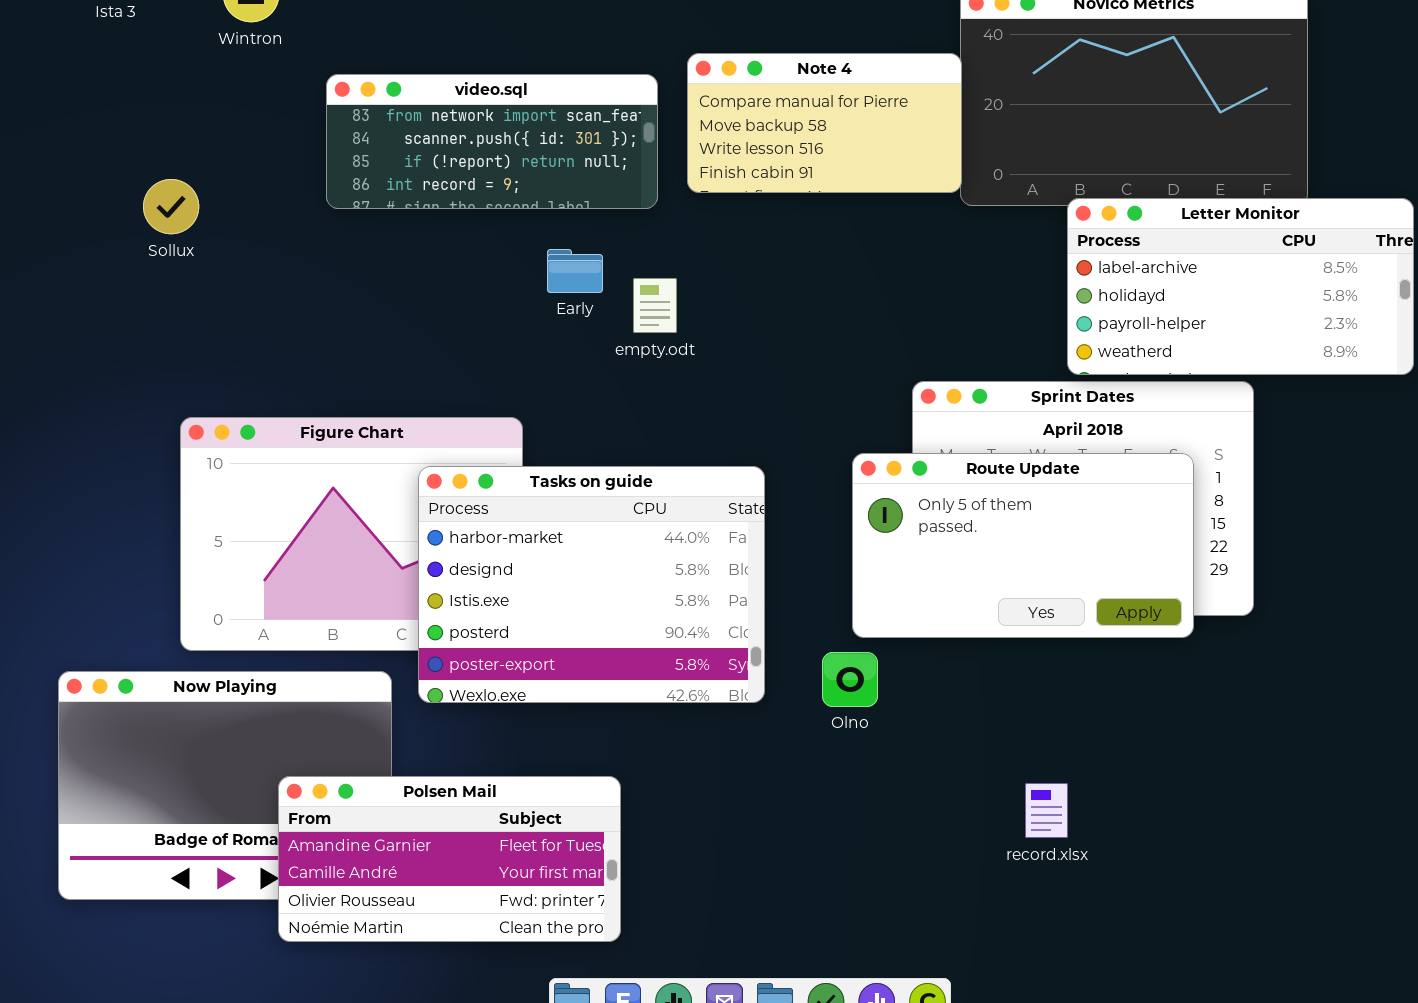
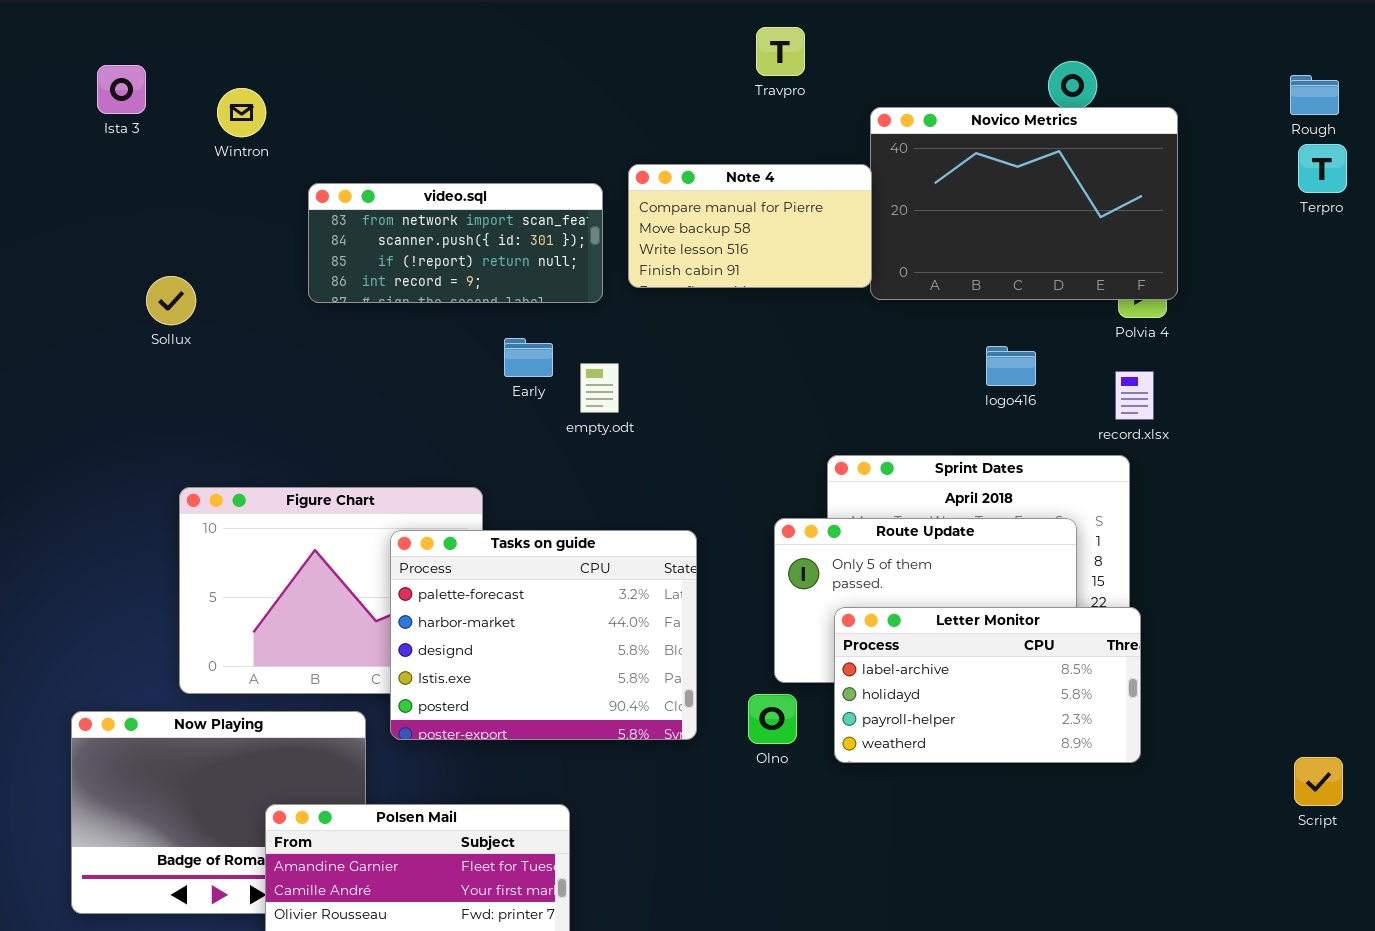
Letter Monitor: [1067,198,1414,375] -> [834,607,1141,763], moved
Tasks on guide: [418,466,765,703] -> [390,530,697,740], scrolled up 1 row
record.xlsx: [1025,783,1068,838] -> [1115,371,1154,420], moved

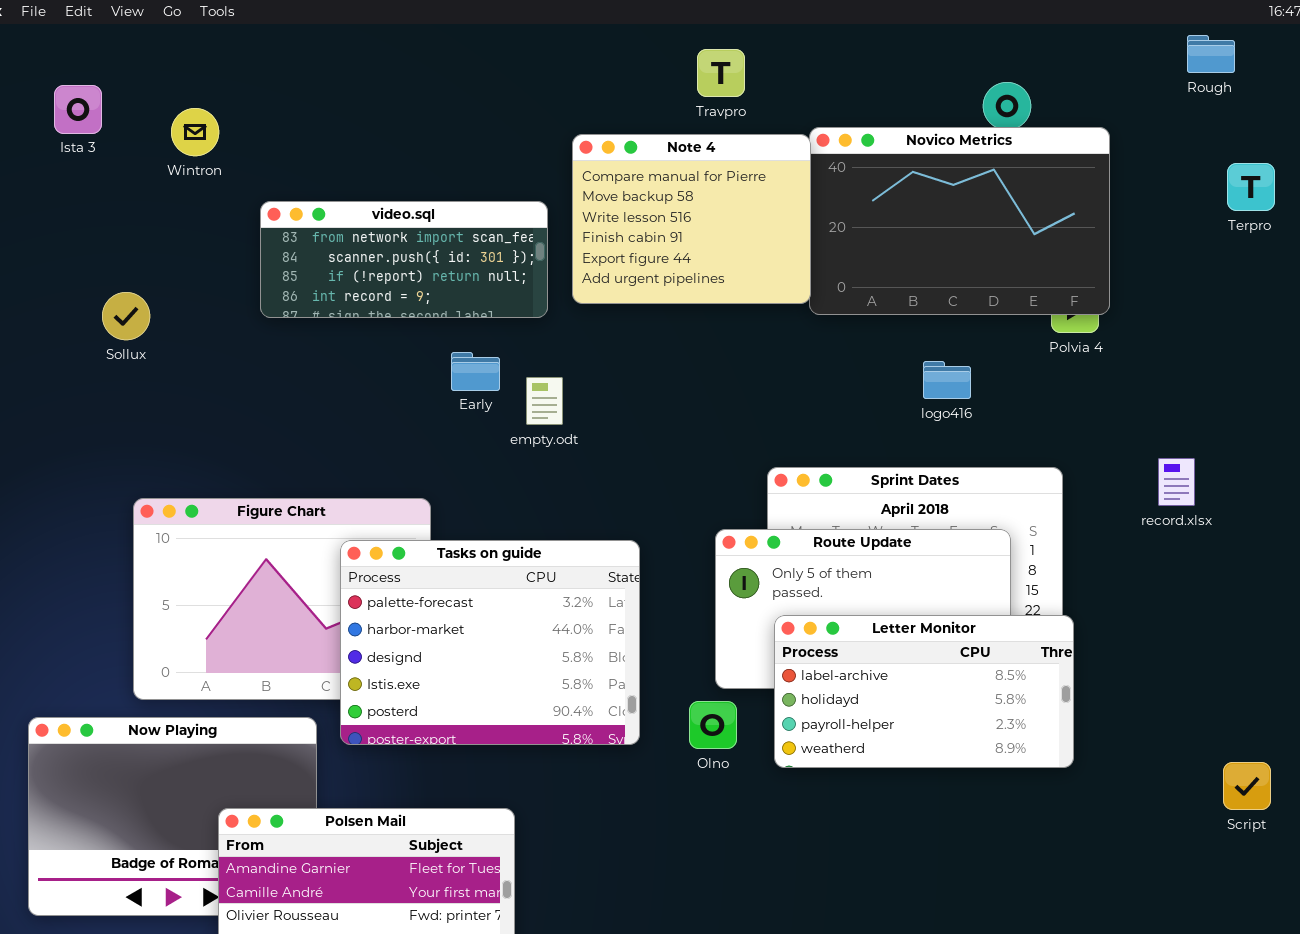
Rough: [1290,75,1339,115] -> [1187,35,1235,73], moved
Note 4: [628,164,872,288] -> [572,134,811,304], resized
record.xlsx: [1115,371,1154,420] -> [1158,458,1195,506], moved

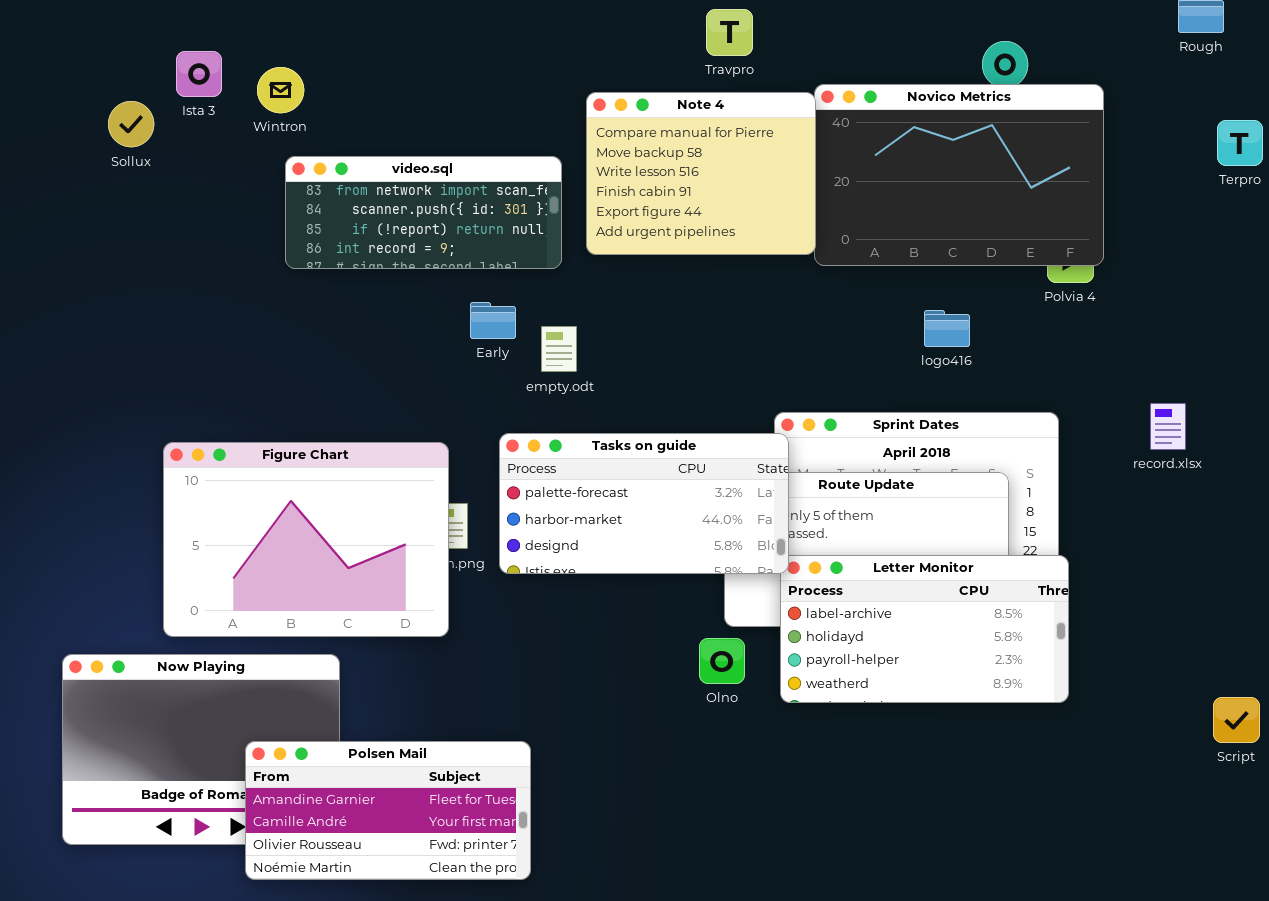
Ista 3: [54,85,102,134] -> [176,51,222,97], moved
Wintron: [171,108,219,156] -> [257,67,304,113], moved
Sollux: [102,292,150,340] -> [108,101,154,147], moved
Tasks on guide: [340,540,640,745] -> [499,433,789,574], moved, resized

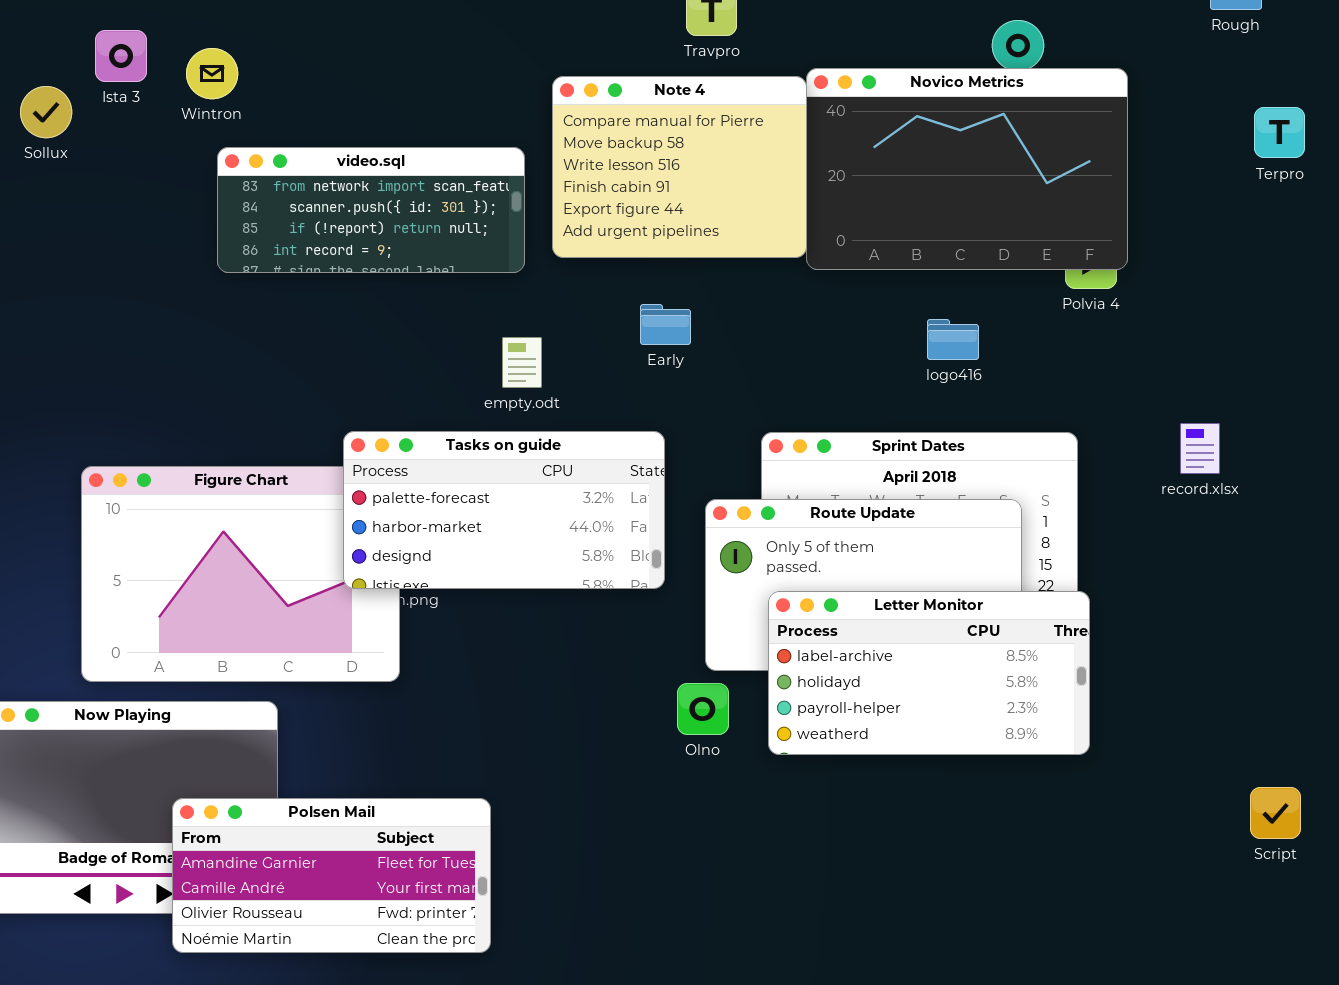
Early: [470,302,516,339] -> [640,304,691,345], moved
Tasks on guide: [499,433,789,574] -> [343,431,665,589], moved
Script: [1213,697,1260,743] -> [1250,787,1301,839], moved

